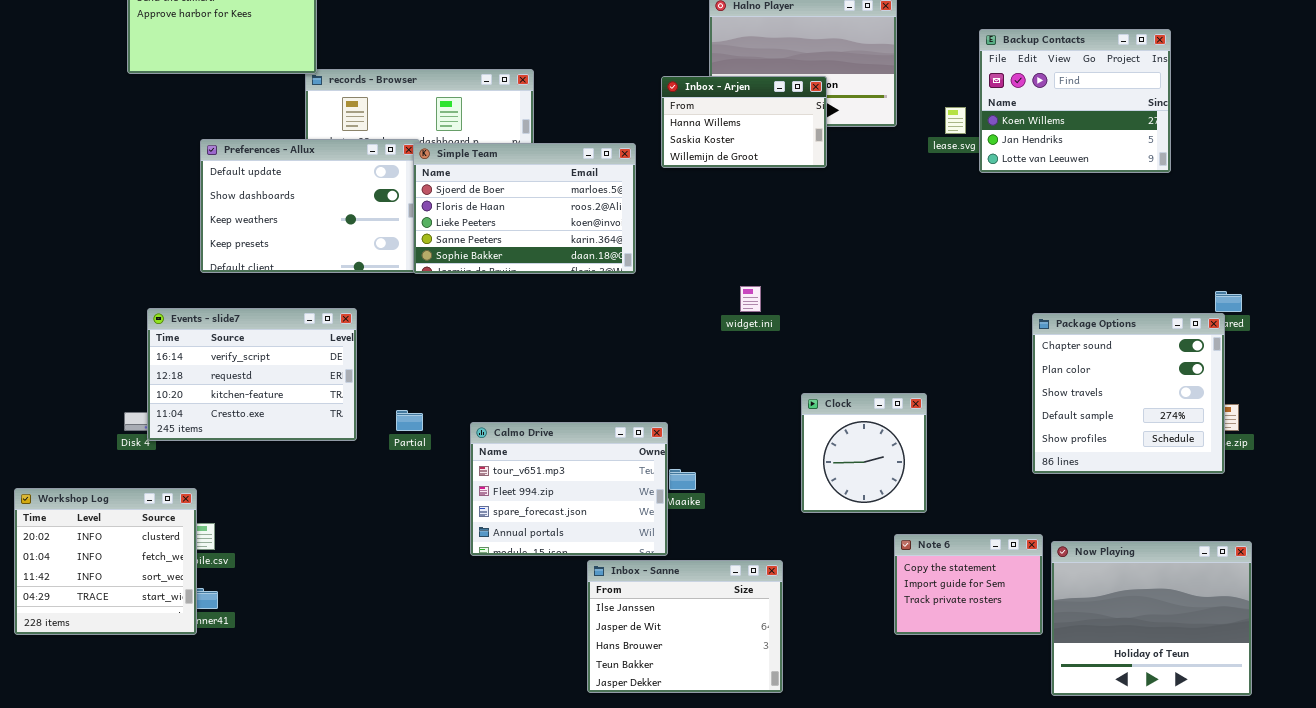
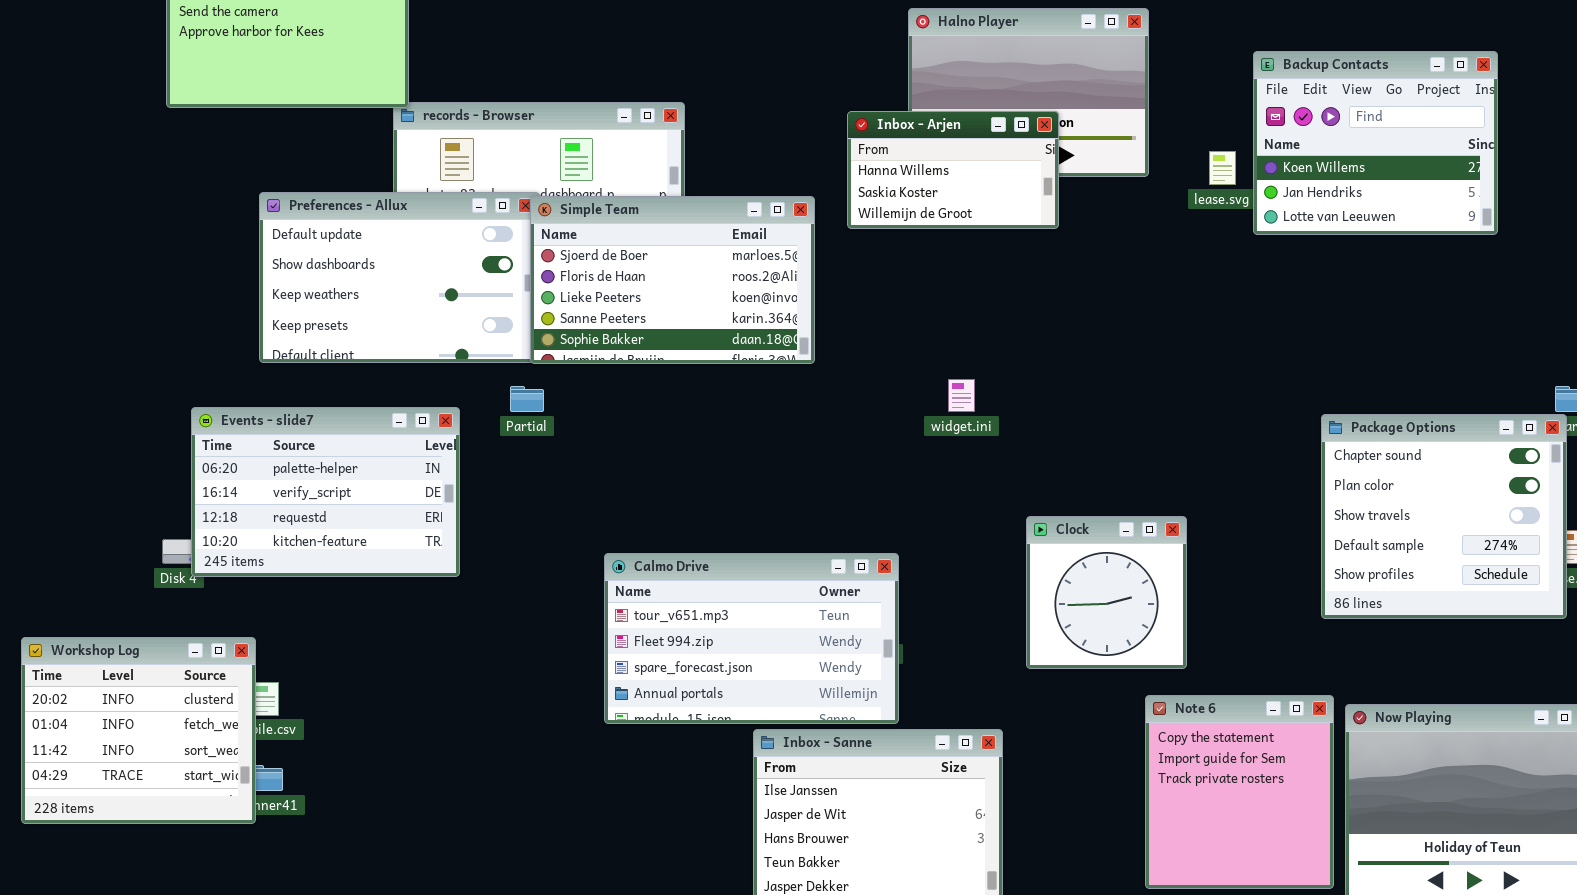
Events - slide7: [147,308,357,441] -> [191,407,460,577], scrolled up 1 row
Partial: [396,410,423,431] -> [510,386,544,412], moved
Calmo Drive: [470,422,668,556] -> [604,553,899,724], resized
Note 6: [894,534,1043,635] -> [1145,695,1334,889], resized

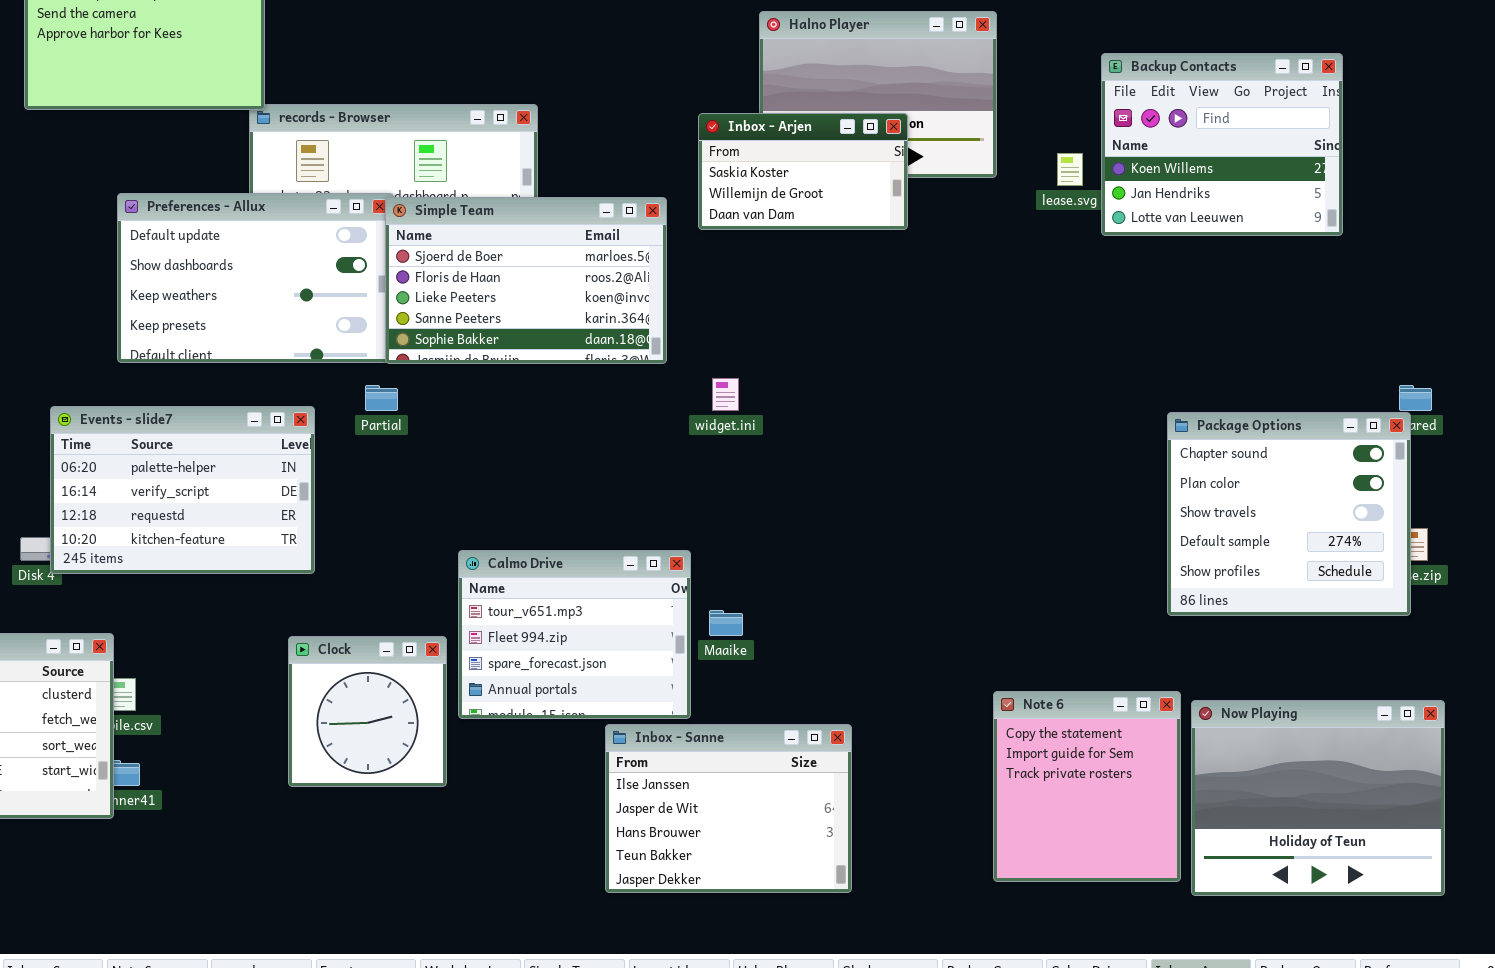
Inbox - Arjen: [847,111,1059,229] -> [698,113,908,230], scrolled down 1 row
widget.ini: [948,379,975,412] -> [712,378,739,411], moved
Clock: [1026,516,1187,669] -> [288,636,447,787], moved
Calmo Drive: [604,553,899,724] -> [458,550,691,719], resized

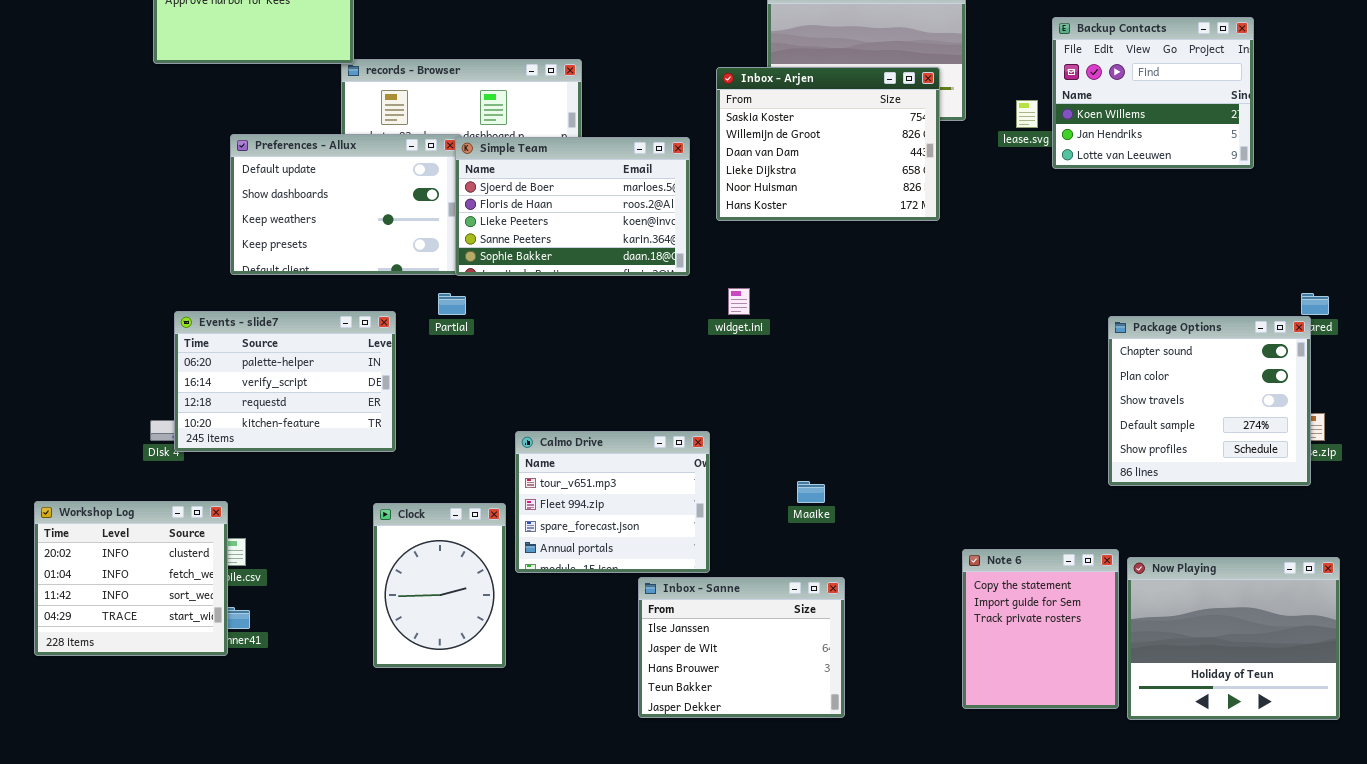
Inbox - Arjen: [698,113,908,230] -> [716,67,940,221], resized
Maaike: [709,610,743,636] -> [797,481,825,503], moved
Clock: [288,636,447,787] -> [373,503,506,668], resized

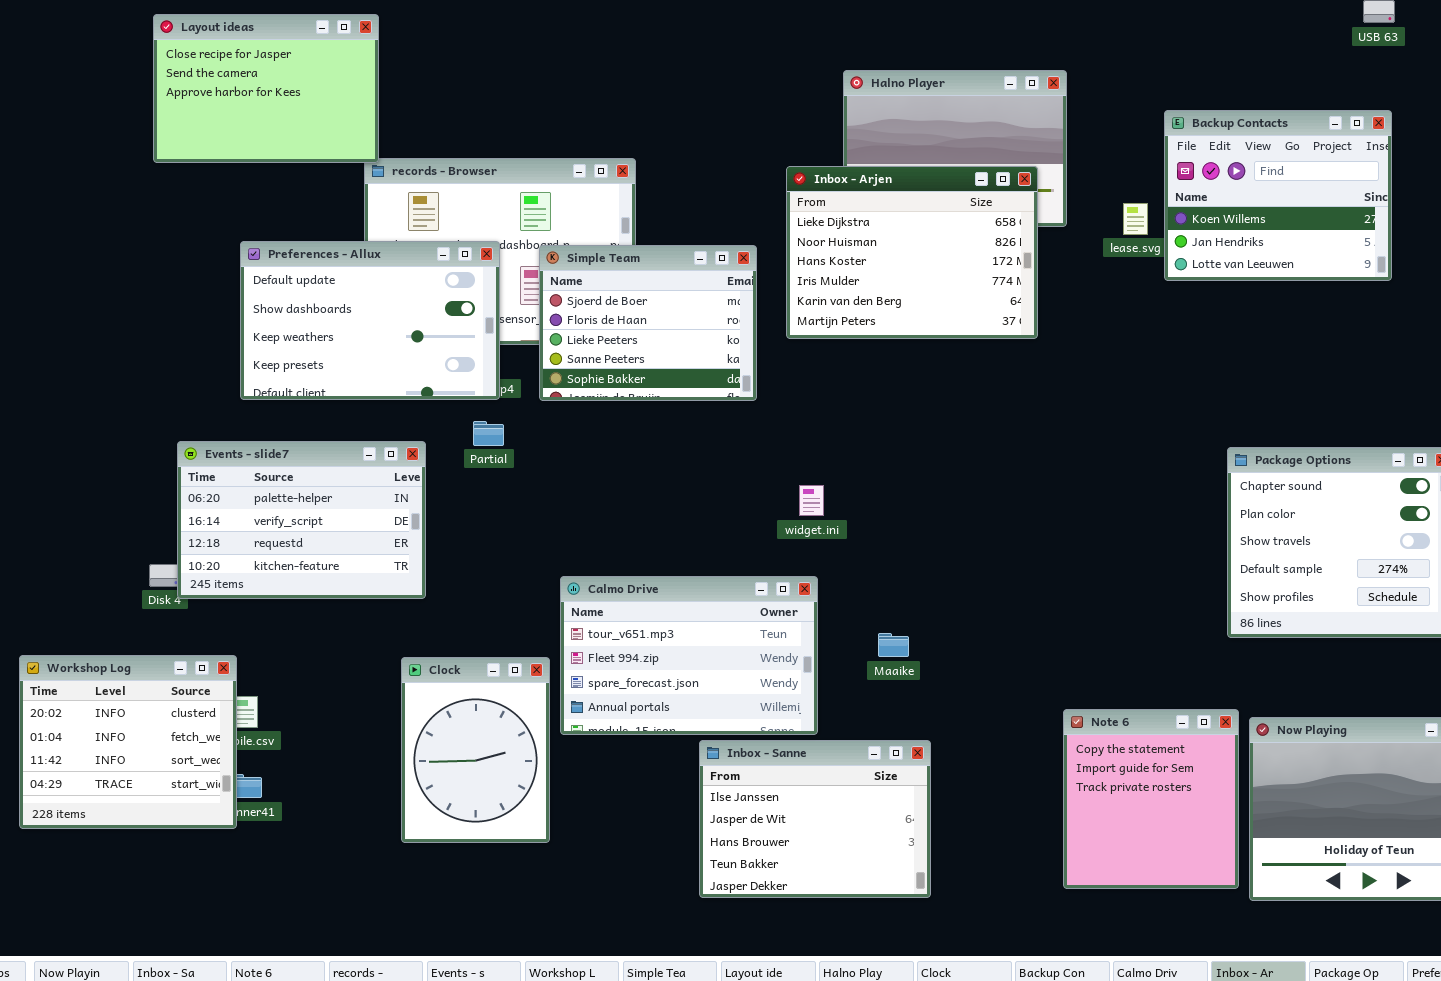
Inbox - Arjen: [716,67,940,221] -> [786,166,1038,339], scrolled down 3 rows
Simple Team: [455,137,690,276] -> [539,245,757,401], resized
widget.ini: [728,288,750,315] -> [799,485,824,516], moved
Calmo Drive: [515,431,710,573] -> [560,576,818,735], resized

